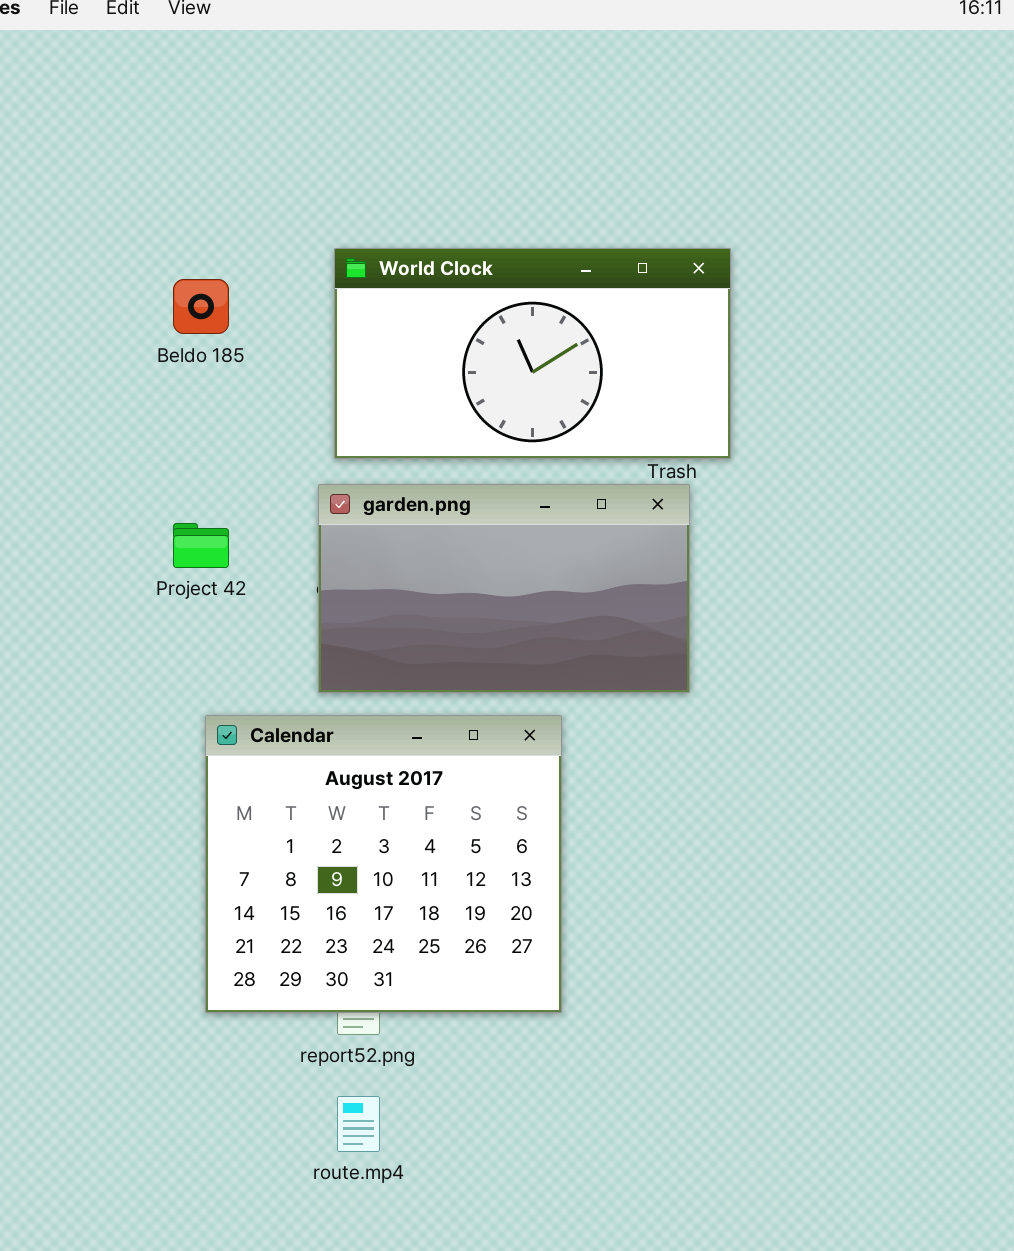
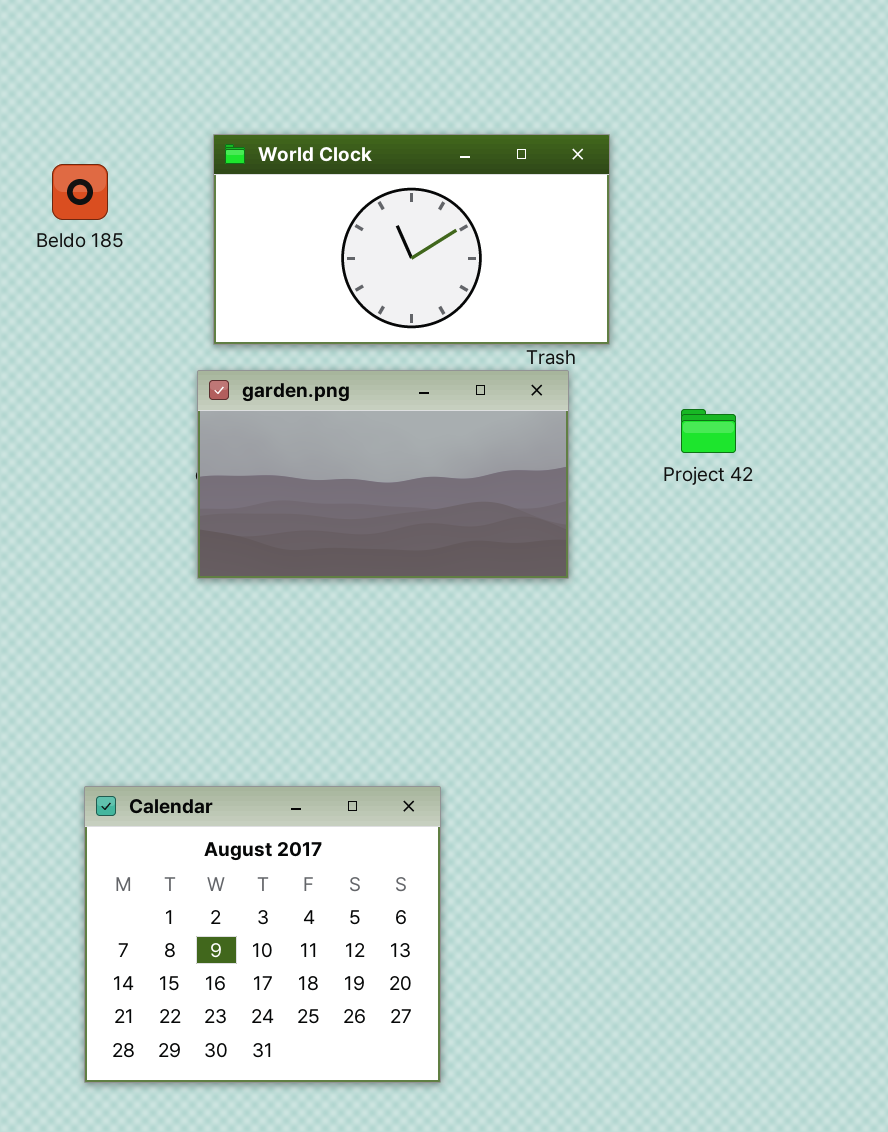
Project 42: [173,523,229,568] -> [681,409,736,453], moved
Calendar: [205,715,562,1013] -> [84,786,441,1083], moved

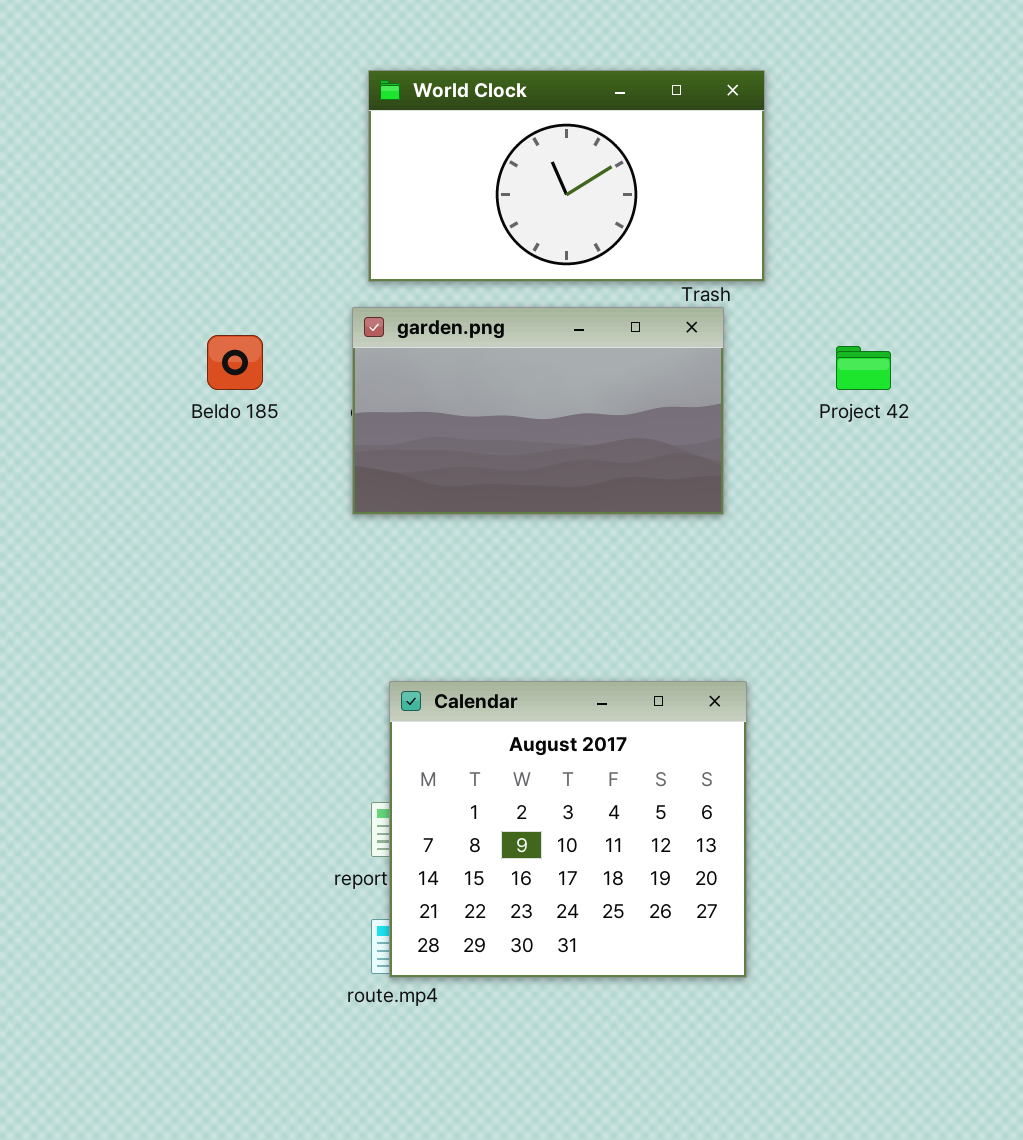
Beldo 185: [52,164,108,220] -> [207,335,263,390], moved
Calendar: [84,786,441,1083] -> [389,681,747,978], moved

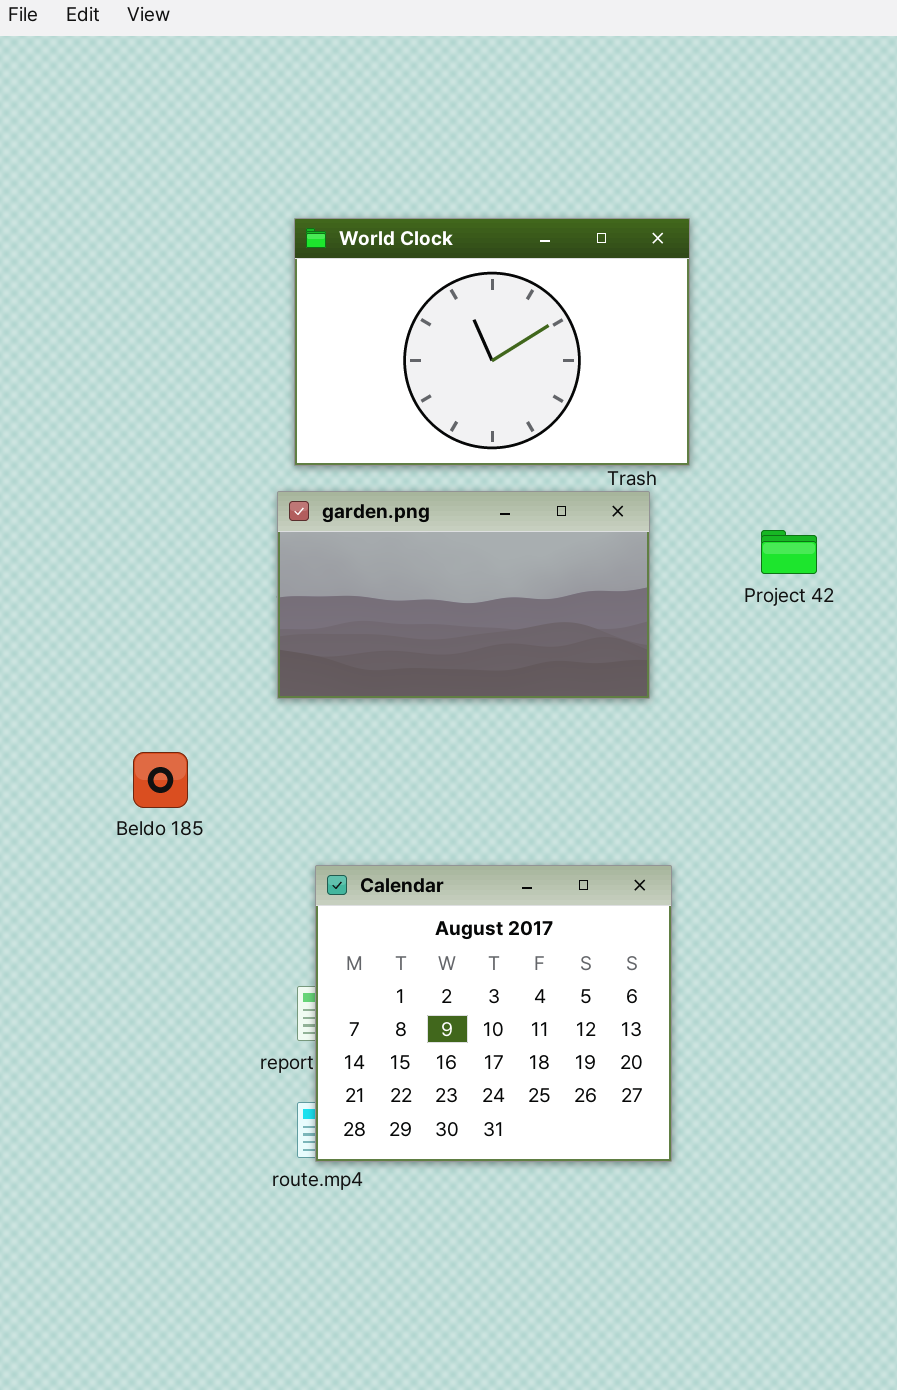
World Clock: [368,70,765,282] -> [294,218,690,466], resized
Beldo 185: [207,335,263,390] -> [133,752,188,808], moved

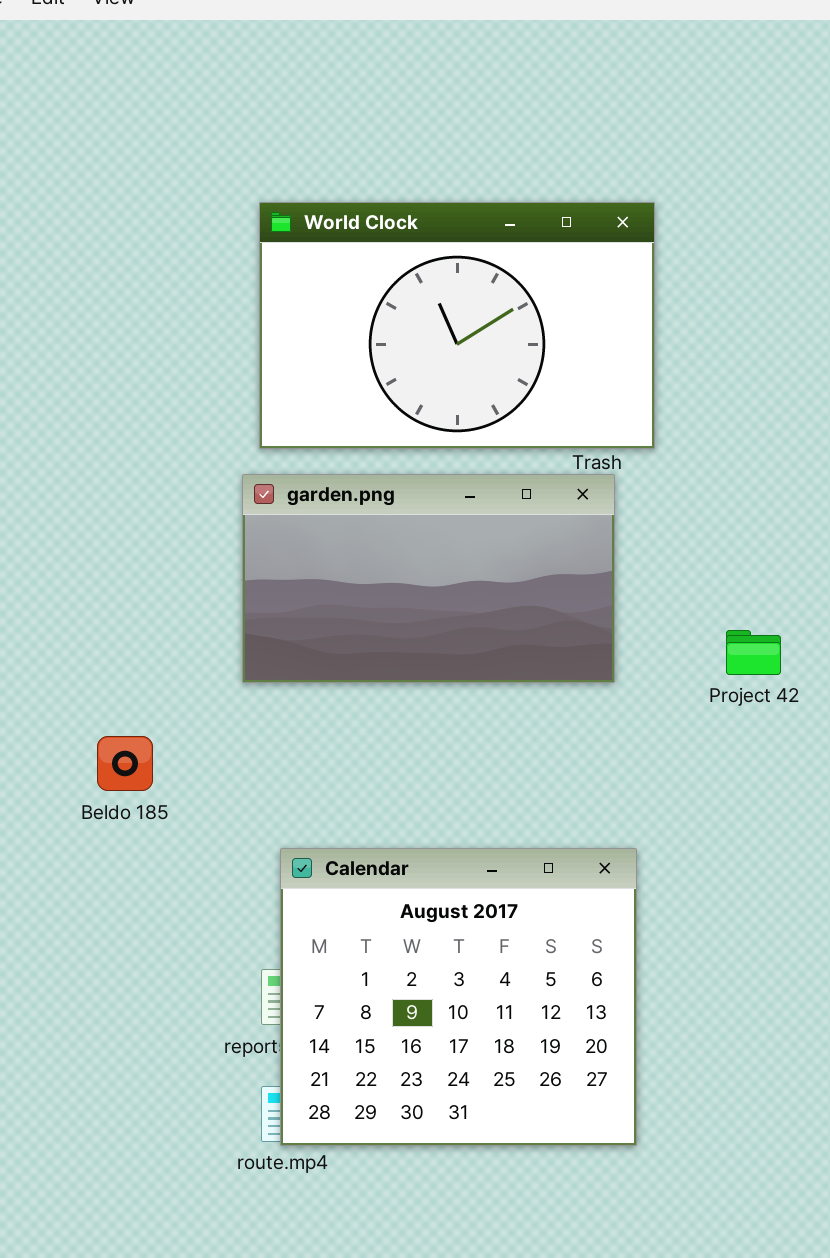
Project 42: [761,530,817,574] -> [726,630,781,675], moved

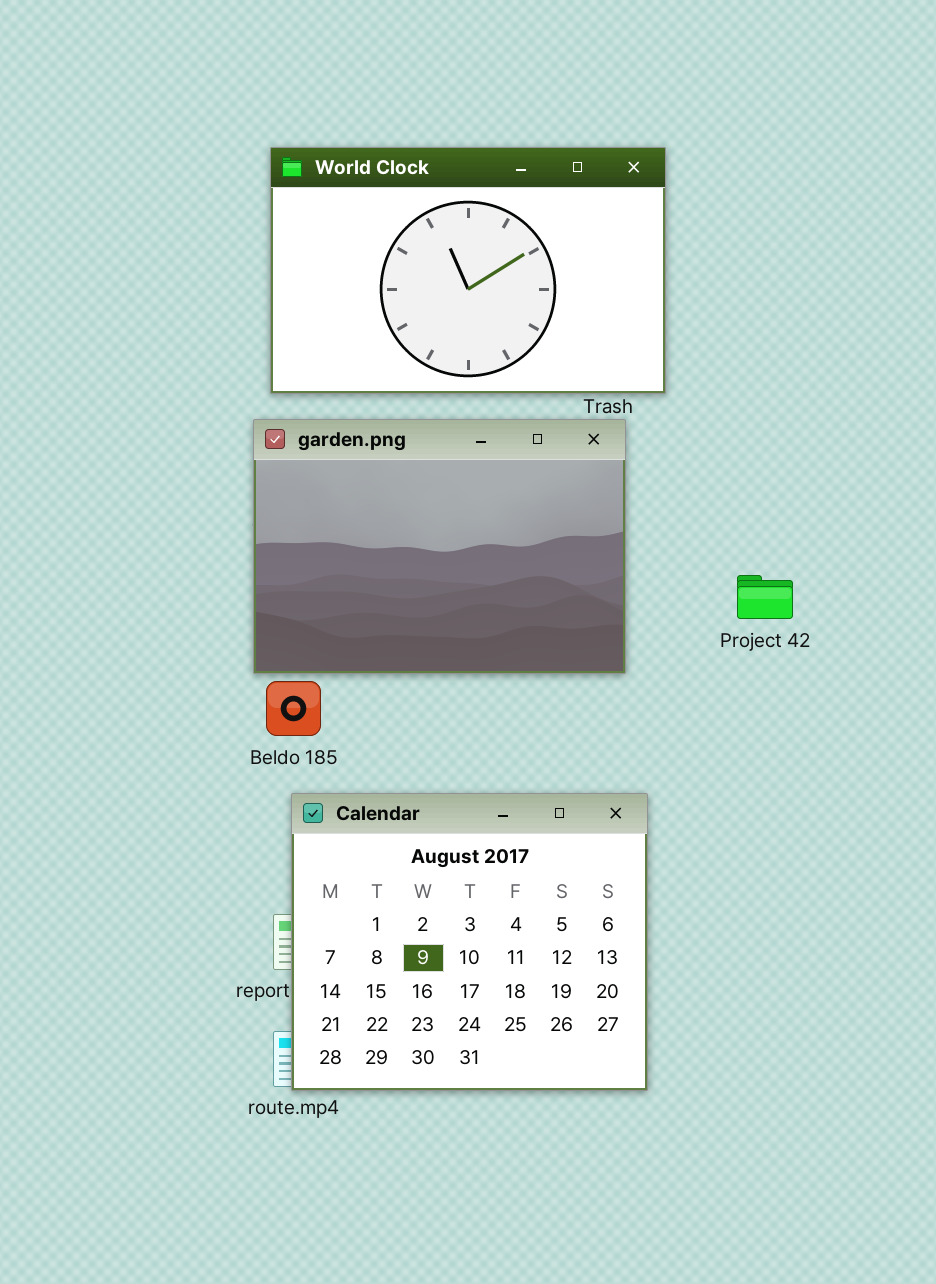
garden.png: [242,474,615,683] -> [253,419,626,674], resized
Beldo 185: [97,736,153,791] -> [266,681,321,736], moved

